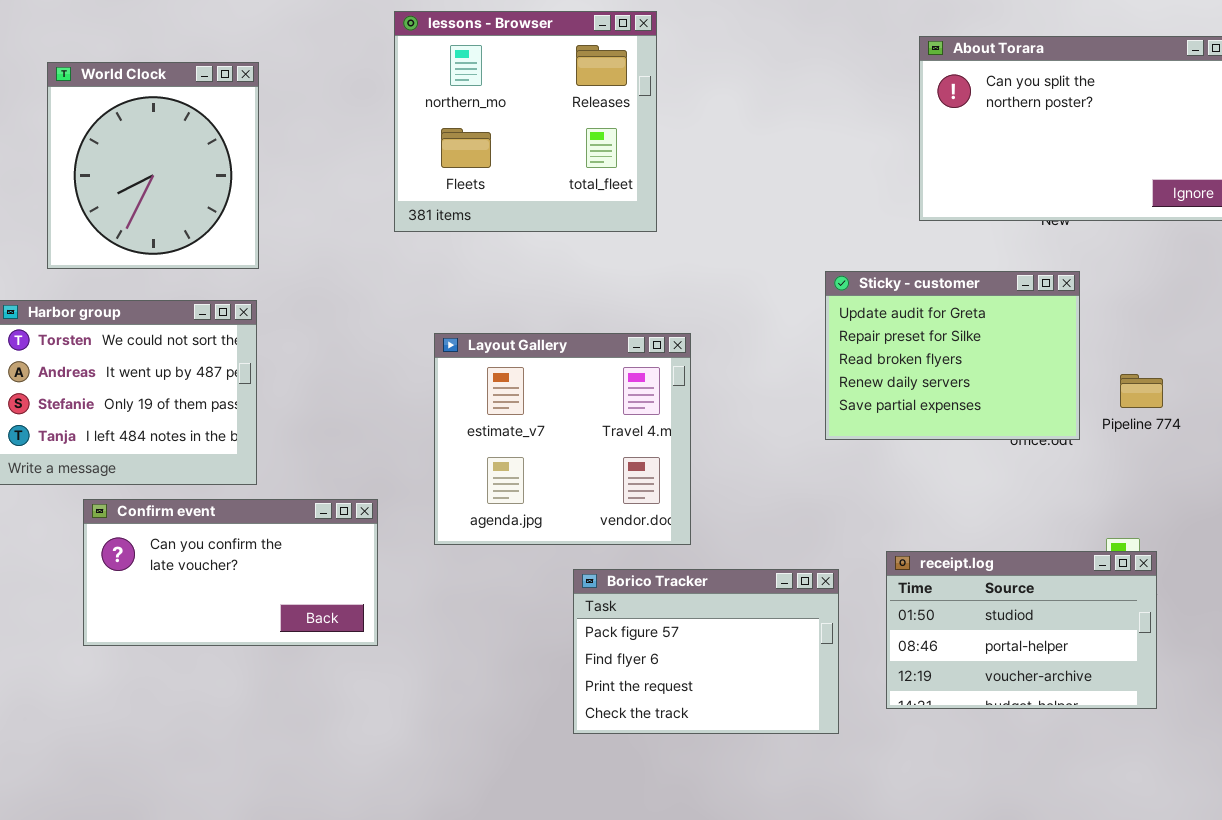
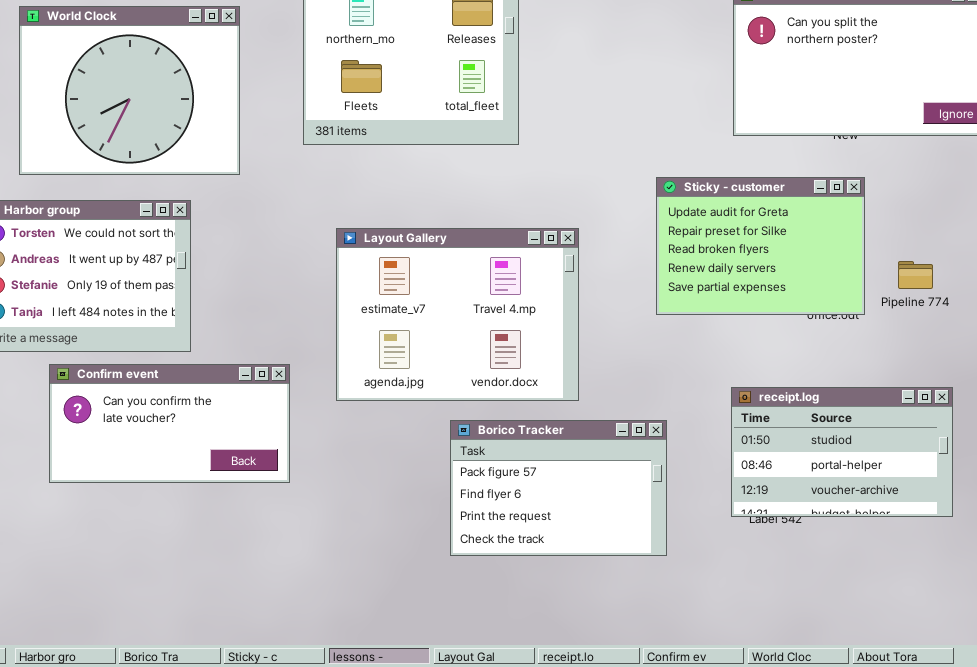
World Clock: [47,62,259,269] -> [19,6,240,175], resized
Layout Gallery: [434,333,691,545] -> [336,228,579,401], resized
receipt.log: [886,551,1157,709] -> [731,387,953,517], moved

